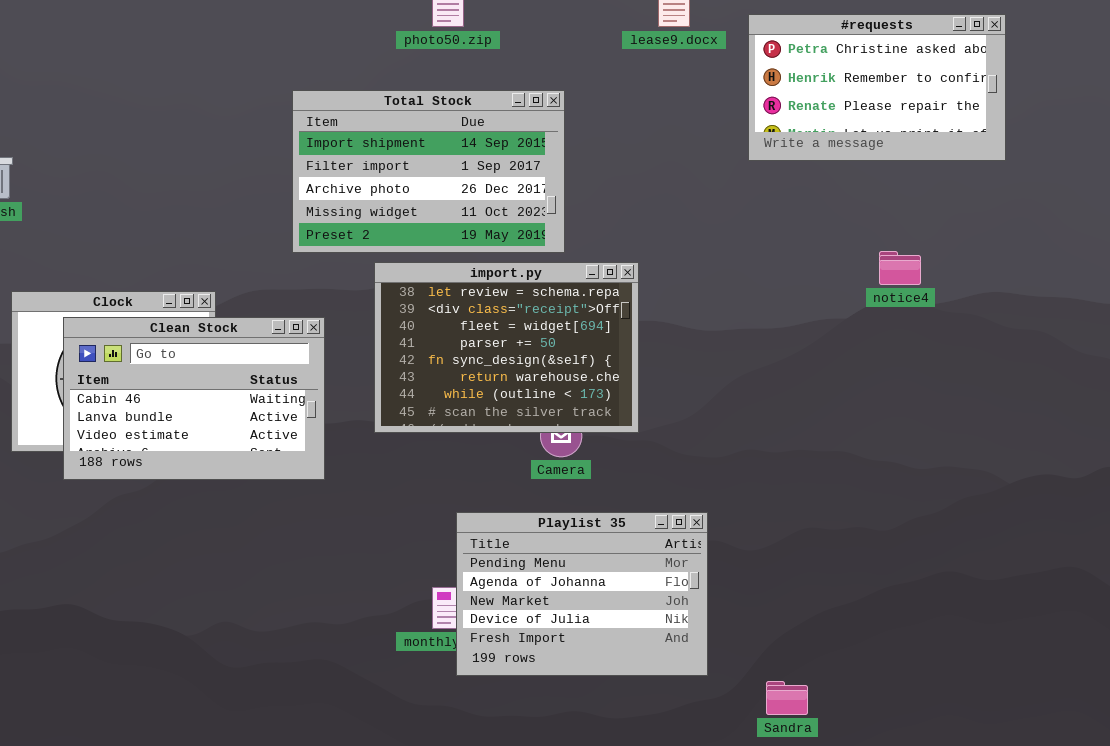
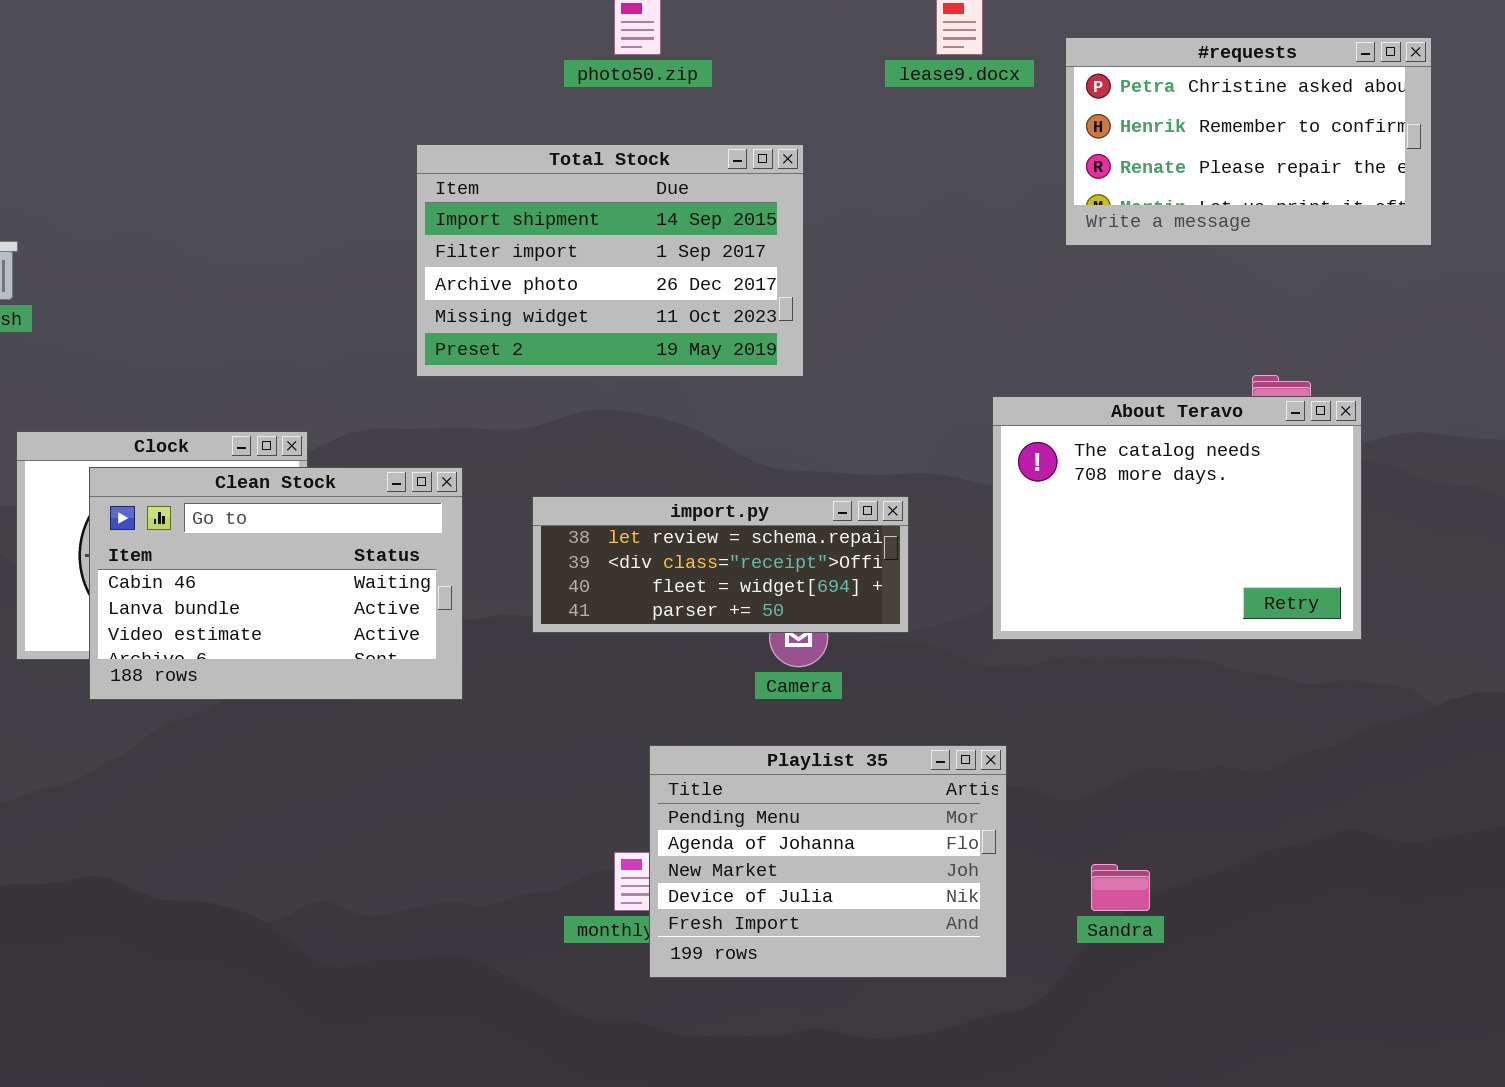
import.py: [374,262,639,433] -> [532,496,909,633], resized
About Teravo: none -> [992,396,1362,640], opened
Sandra: [766,681,808,715] -> [1091,864,1150,911], moved

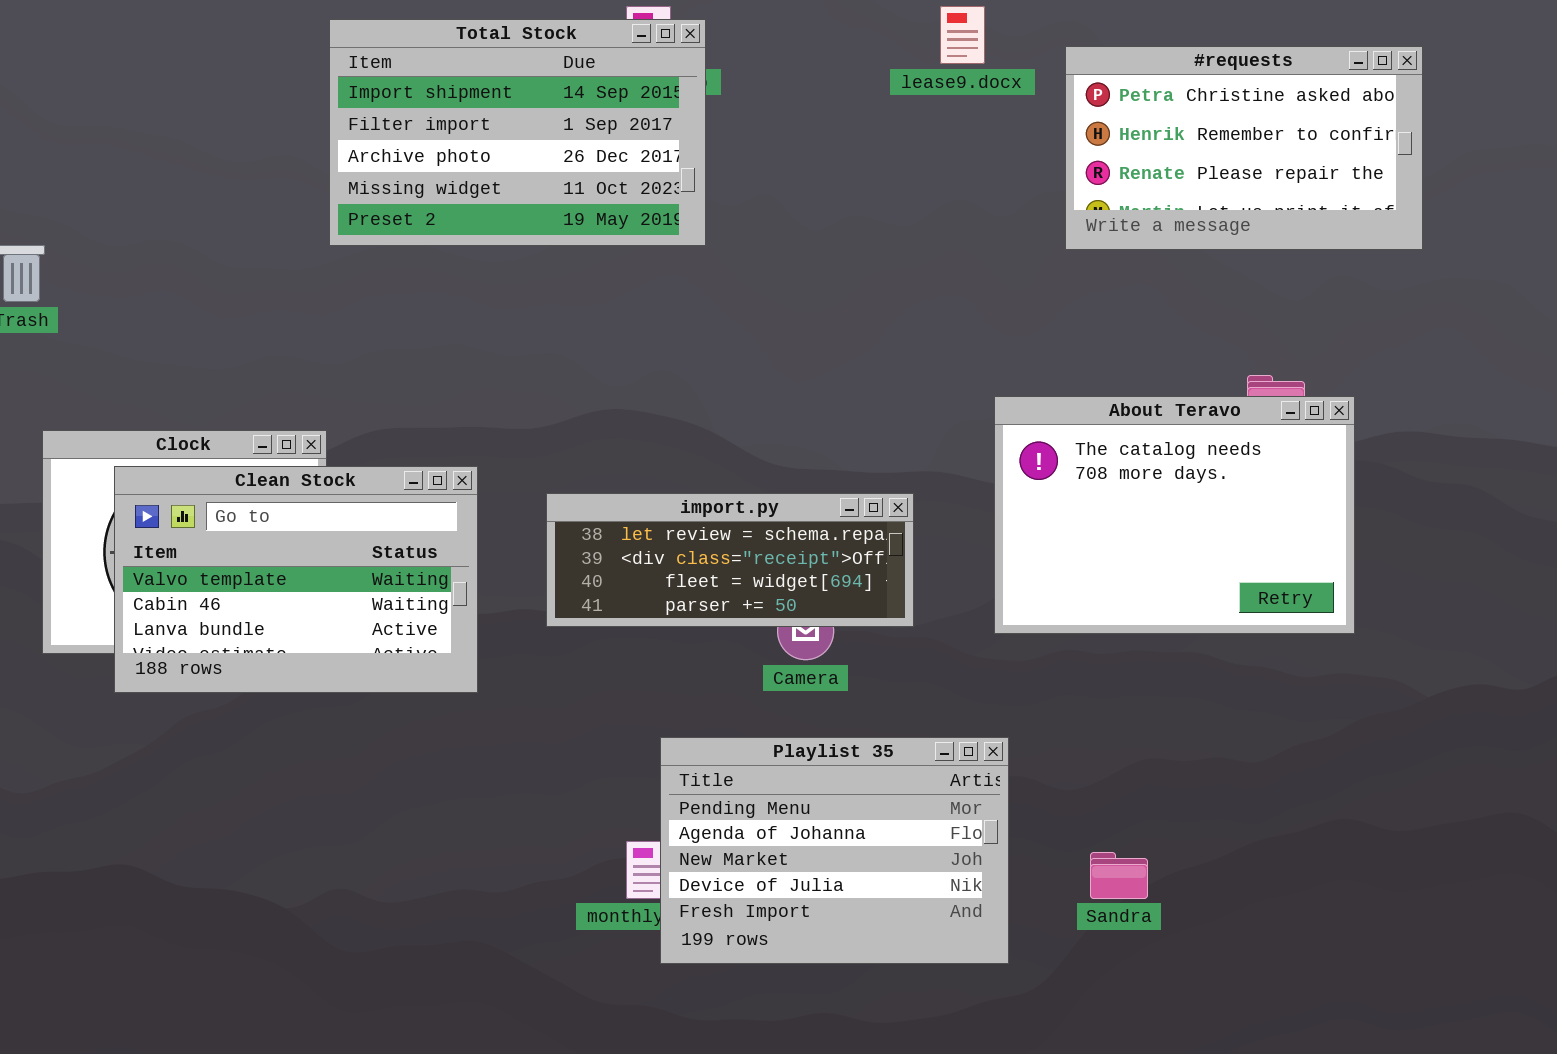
Total Stock: [416,144,804,377] -> [329,19,706,246], moved
Clean Stock: [89,467,463,700] -> [114,466,478,693], scrolled up 1 row

